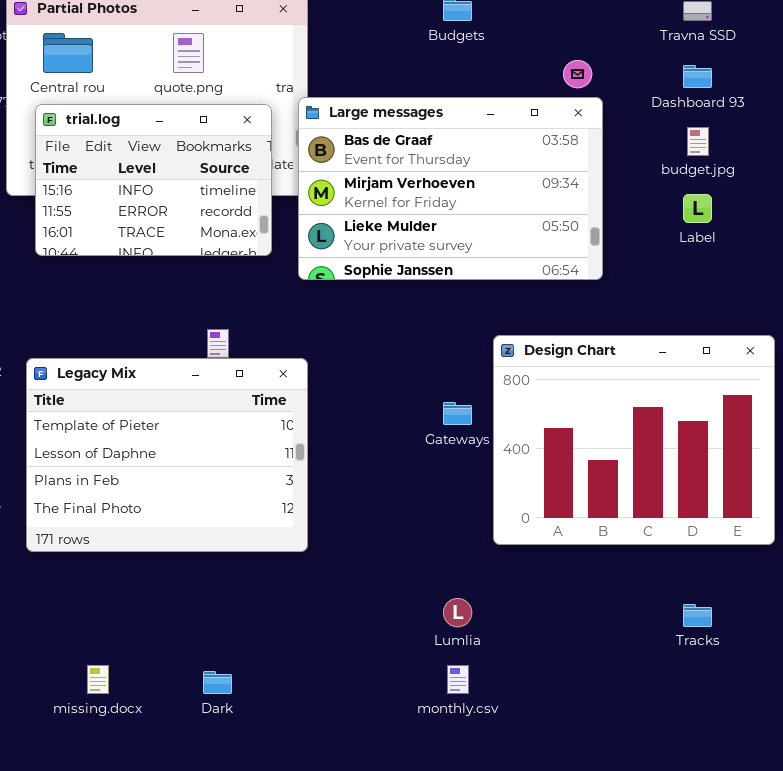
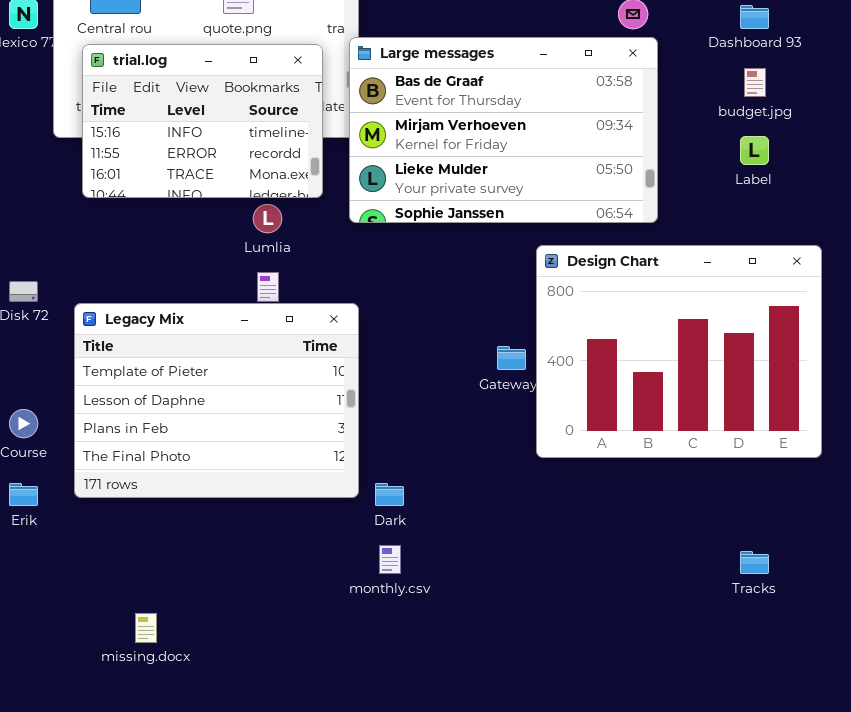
Design Chart: [493,335,775,545] -> [536,245,822,458], moved
Lumlia: [443,598,472,627] -> [253,204,282,233], moved
monthly.csv: [447,665,469,694] -> [379,545,401,574], moved
Dark: [203,671,232,694] -> [375,483,404,506], moved

